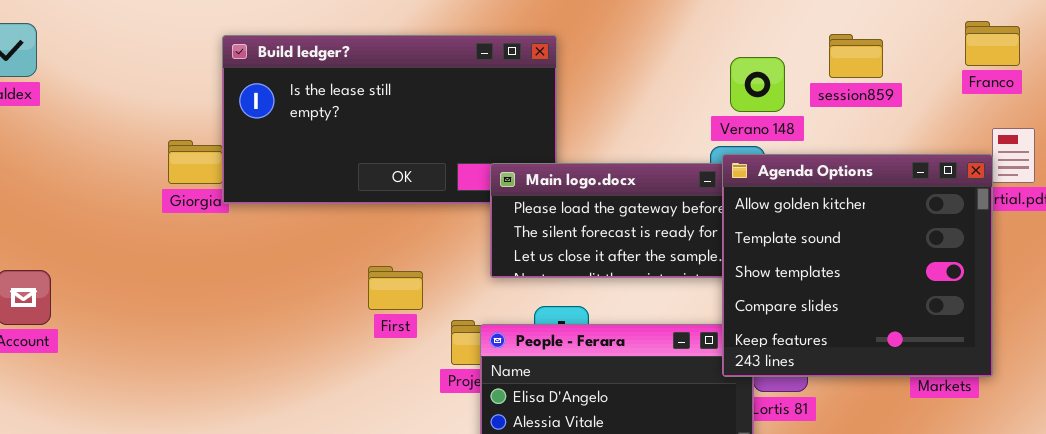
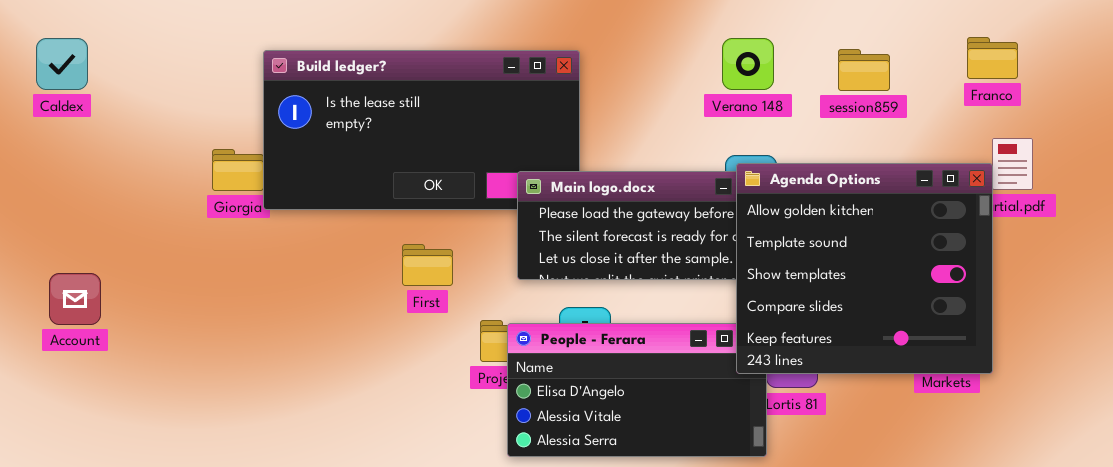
Verano 148: [730,57,785,112] -> [722,38,774,90], moved
First: [368,266,423,310] -> [402,244,453,286], moved

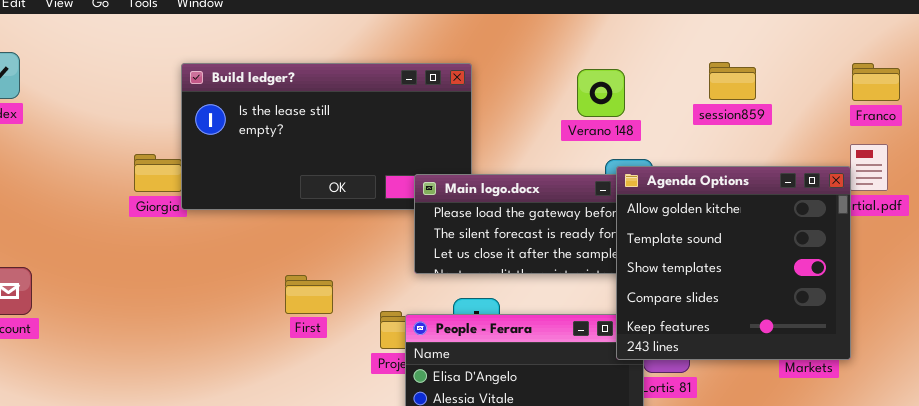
Franco: [967,37,1018,79] -> [852,63,900,101], moved
Verano 148: [722,38,774,90] -> [577,69,625,117], moved
First: [402,244,453,286] -> [285,275,333,314], moved

